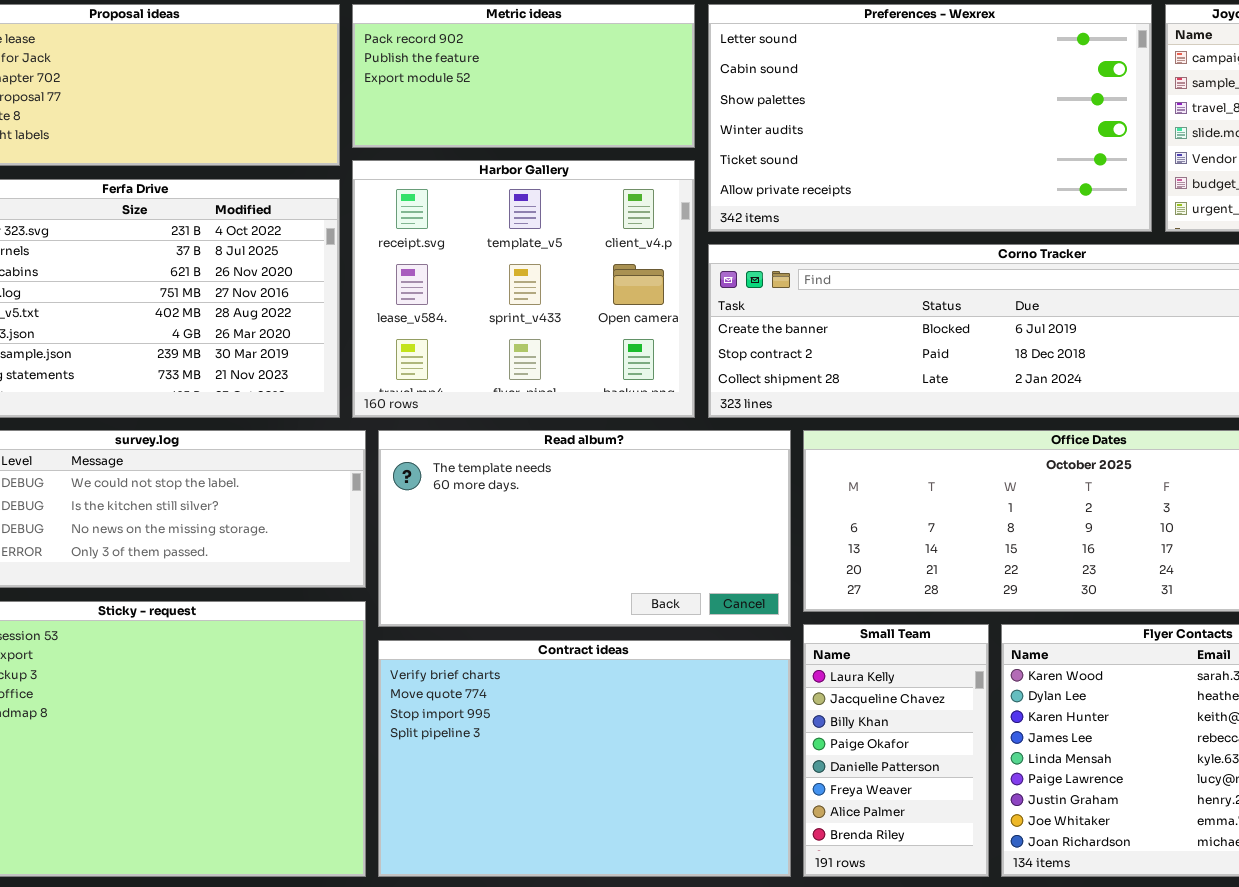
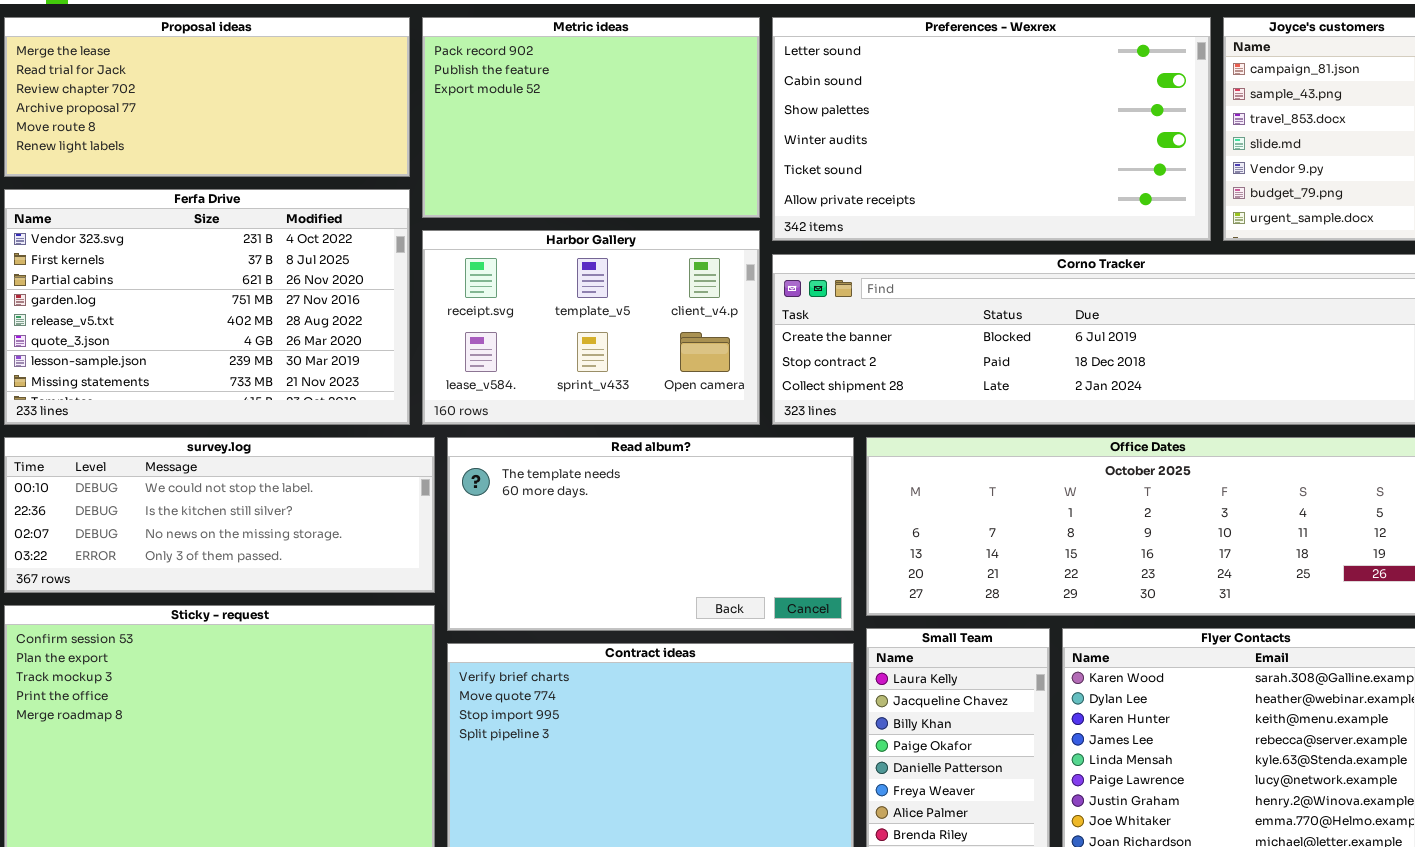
Metric ideas: [352,4,695,148] -> [422,17,760,218], resized
Harbor Gallery: [352,160,695,418] -> [422,230,760,425], resized

